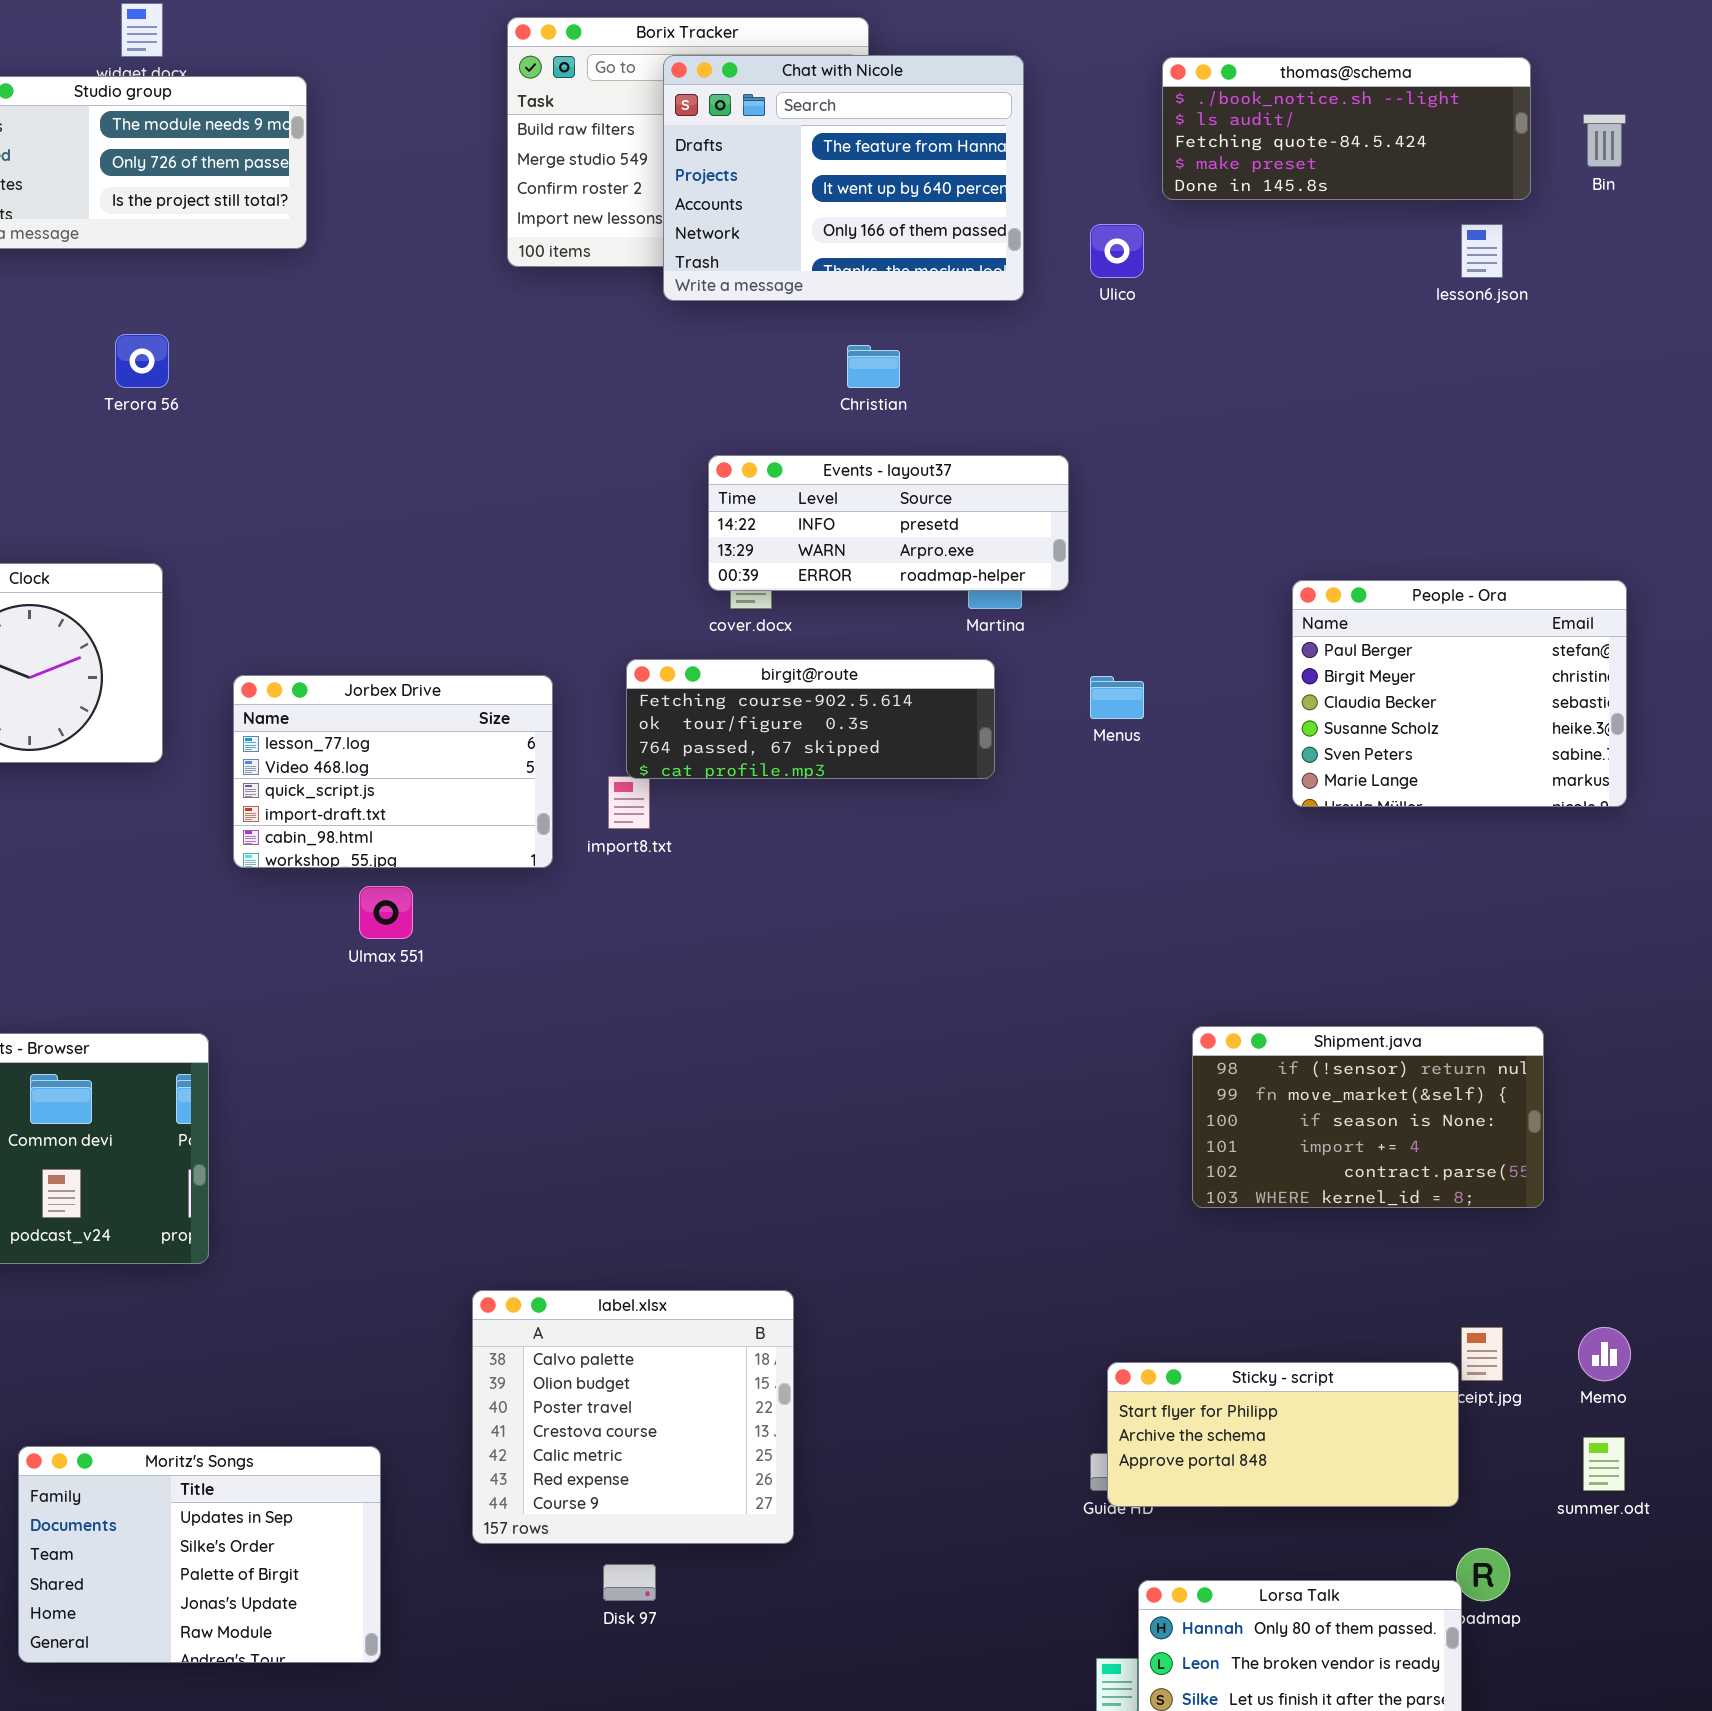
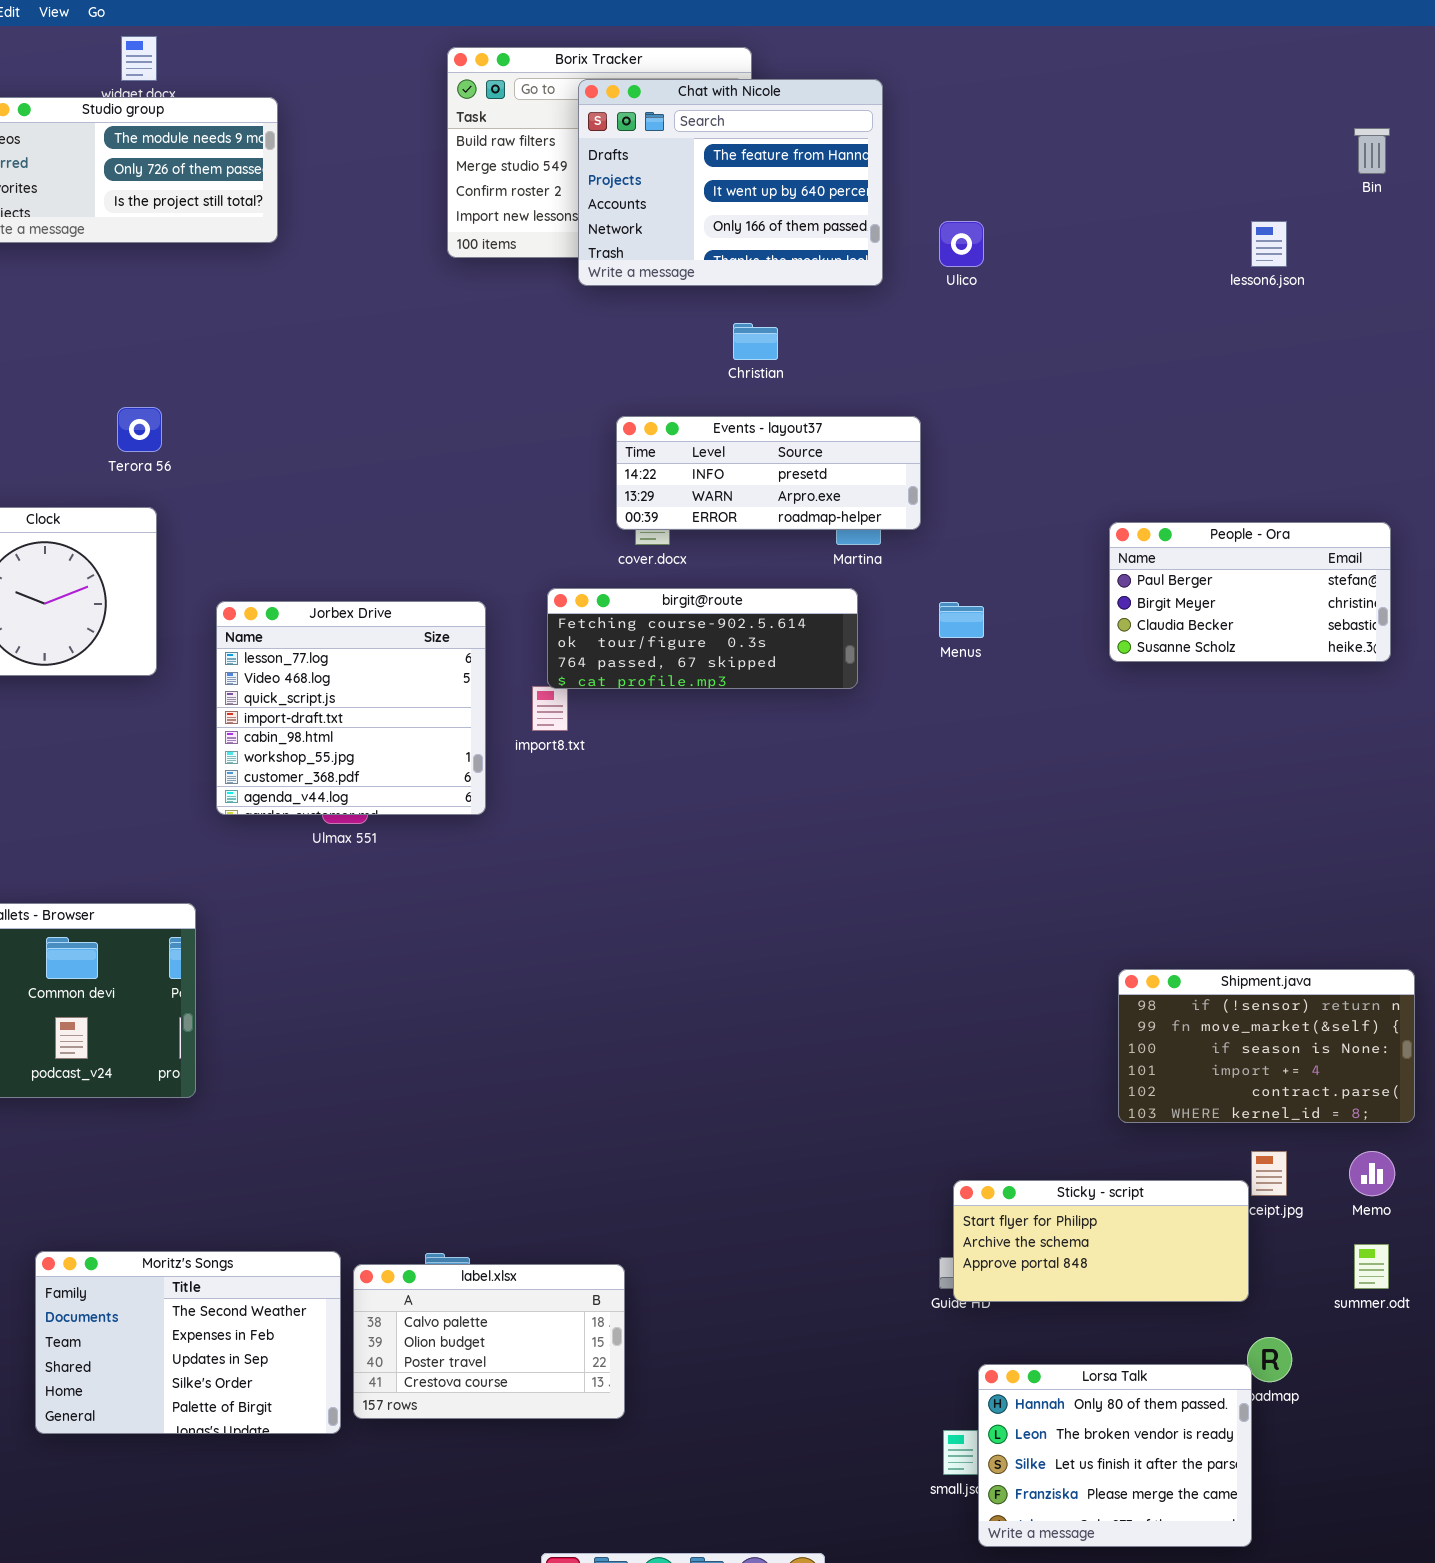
thomas@schema: [1162,57,1531,200] -> none, closed
Terora 56: [115,334,169,388] -> [117,407,162,452], moved
People - Ora: [1292,580,1627,807] -> [1109,522,1391,662], resized
Jorbex Drive: [233,675,553,868] -> [216,601,486,815], resized
Shipment.java: [1192,1026,1544,1208] -> [1118,969,1415,1123], moved
label.xlsx: [472,1290,794,1544] -> [353,1264,625,1419], moved, resized
Moritz's Songs: [18,1446,381,1663] -> [35,1251,341,1434], scrolled up 2 rows

